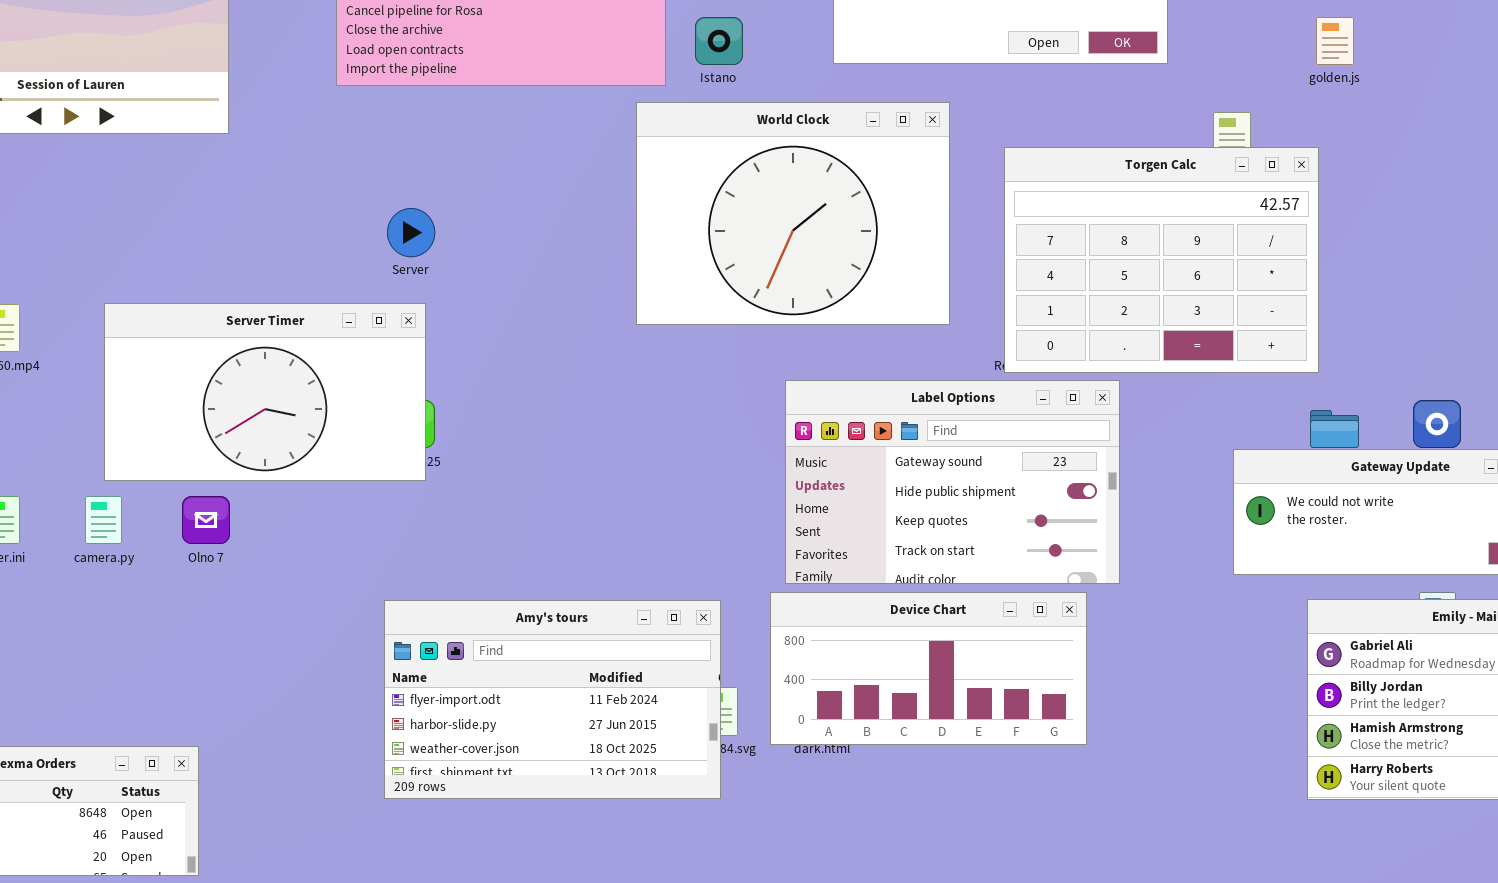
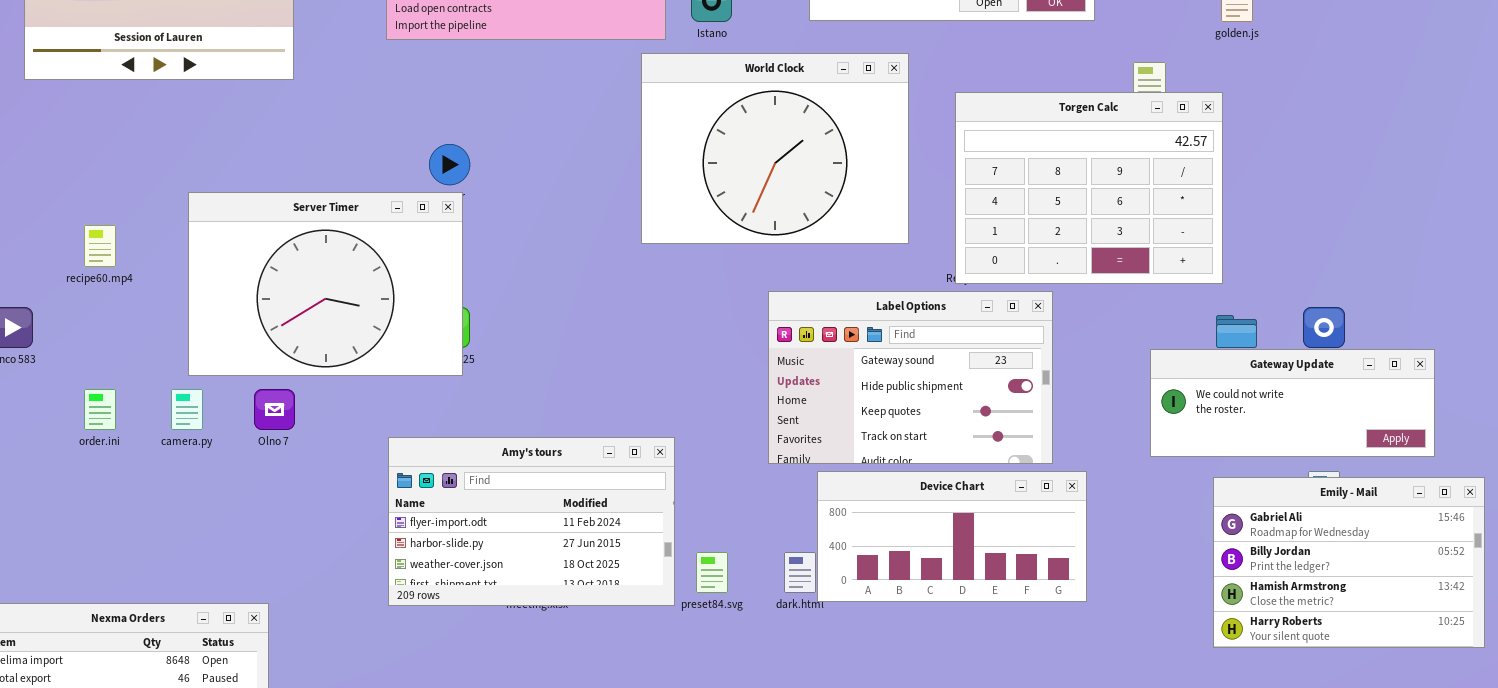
Server Timer: [104,303,426,481] -> [188,192,463,376], resized
Device Chart: [770,592,1087,745] -> [817,471,1087,602], moved
Amy's tours: [384,600,721,799] -> [388,437,675,606], moved

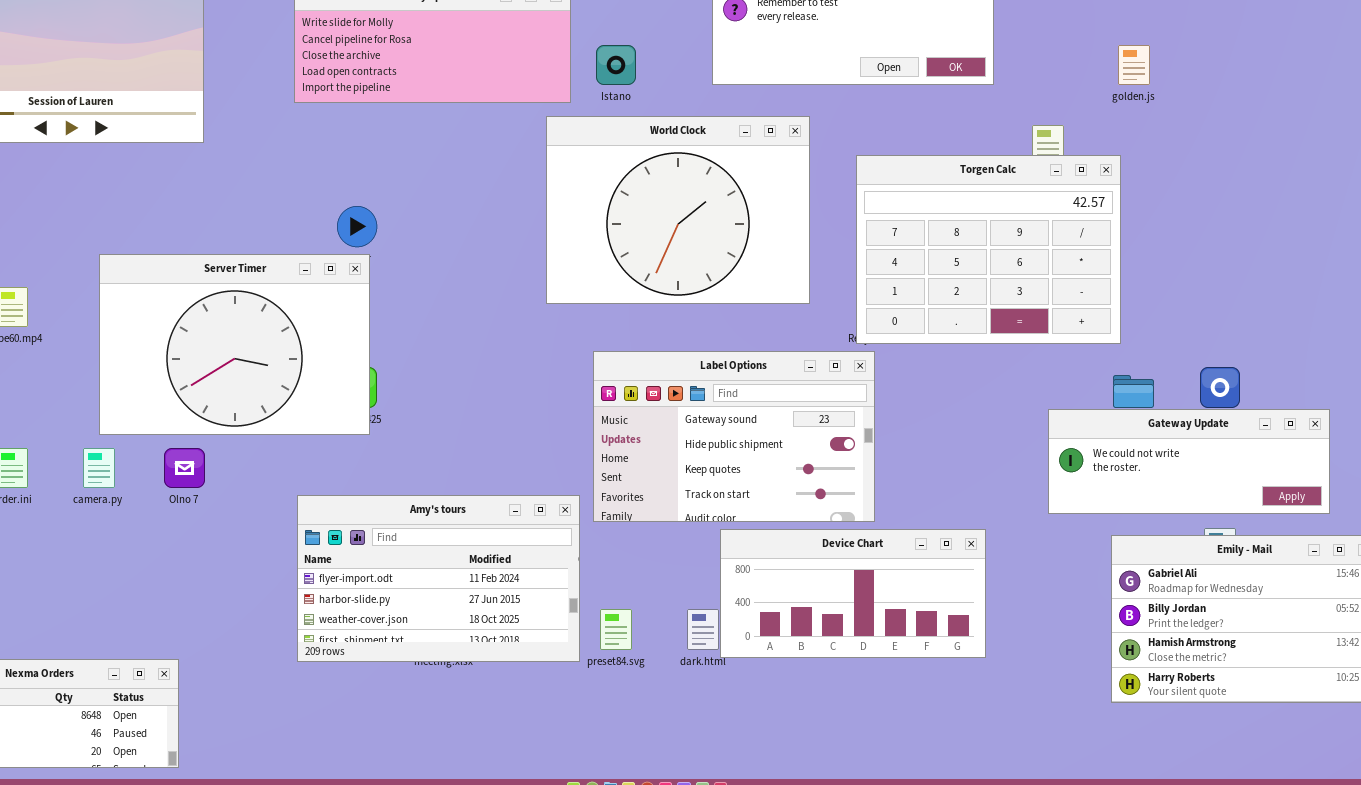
Label Options: [768,291,1053,464] -> [593,351,875,522], moved

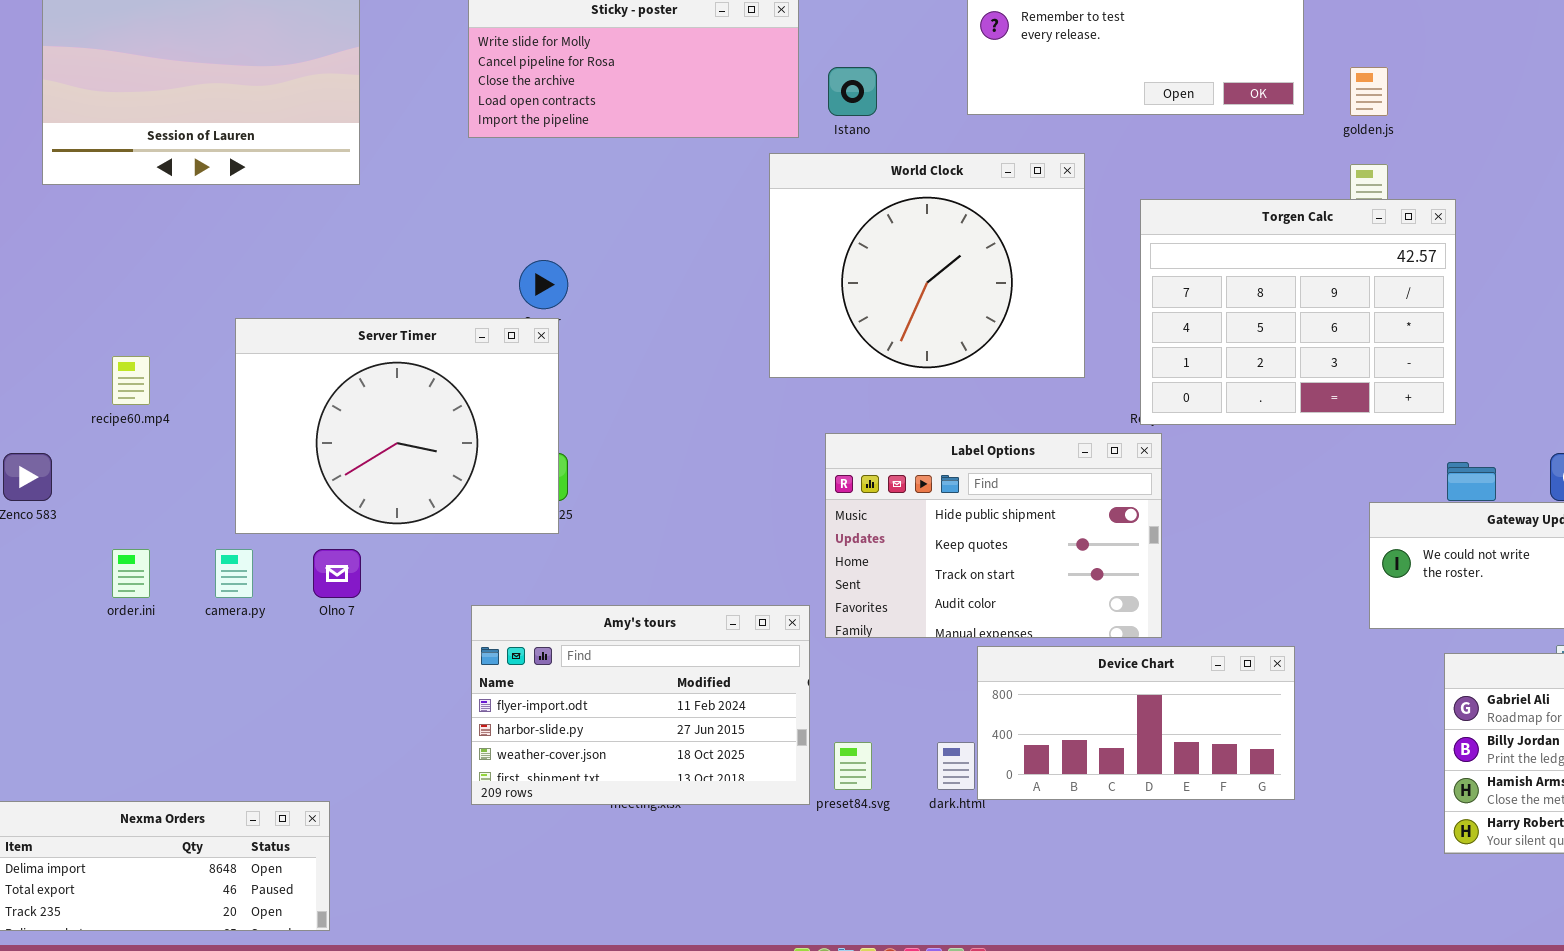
golden.js: [1118,45,1150,85] -> [1350,67,1388,116], moved
Label Options: [593,351,875,522] -> [825,433,1162,638], scrolled down 1 row

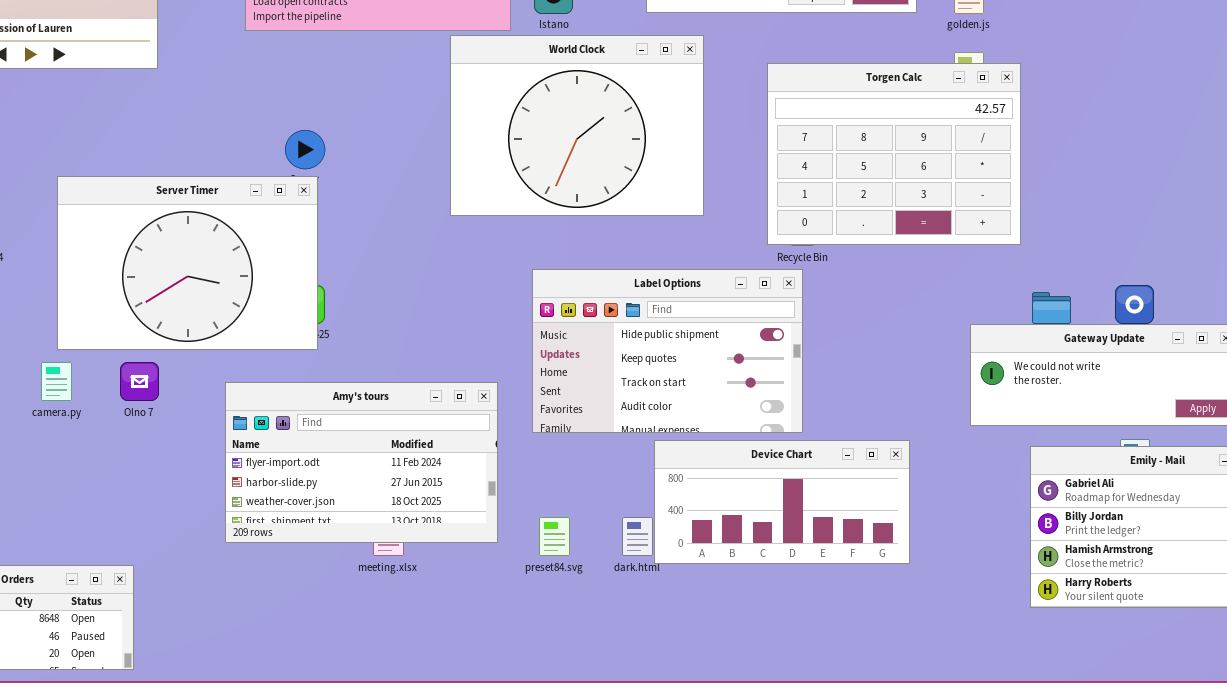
World Clock: [769,153,1085,378] -> [450,35,704,216], moved
Torgen Calc: [1140,199,1456,425] -> [767,63,1021,245], moved
Amy's tours: [471,605,810,805] -> [225,382,498,543], moved

